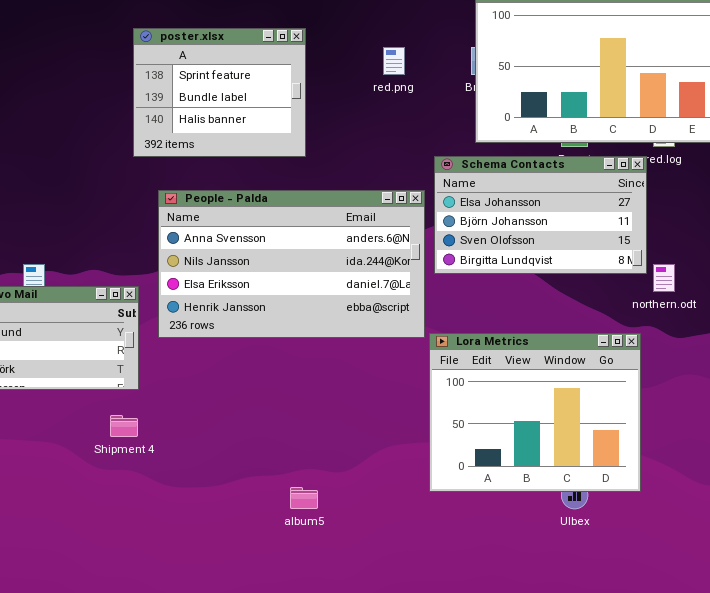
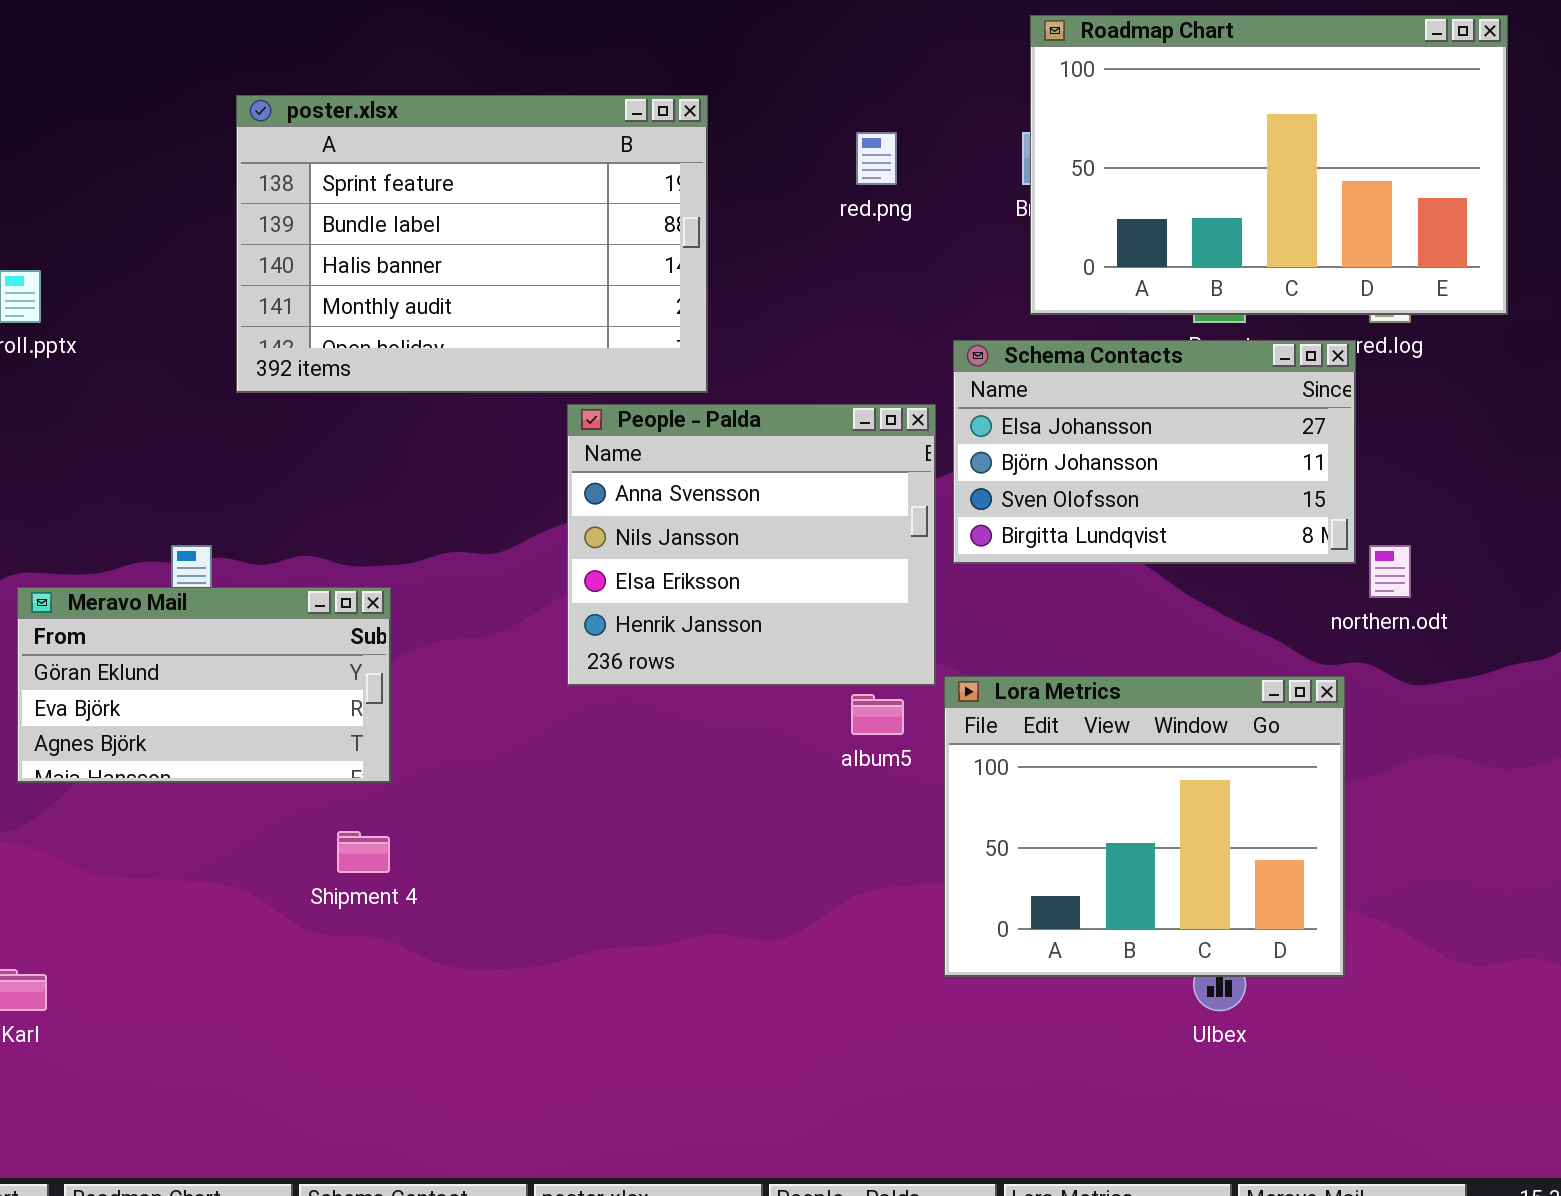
poster.xlsx: [133,28,306,157] -> [236,95,708,393], resized
People - Palda: [158,190,425,338] -> [567,404,936,686], resized
album5: [290,487,318,509] -> [851,694,904,735], moved

